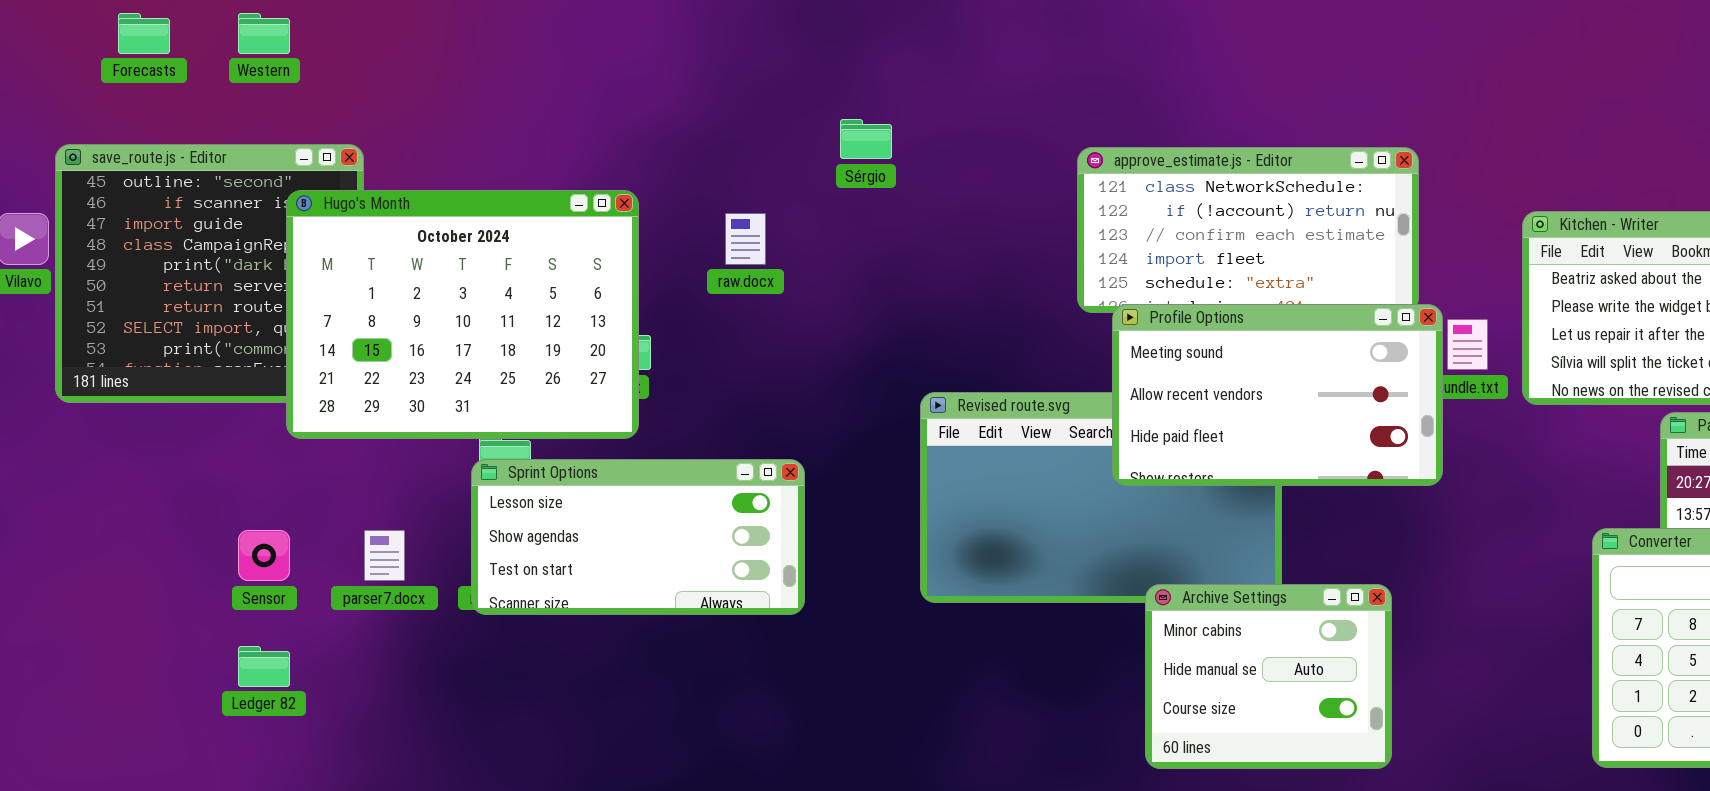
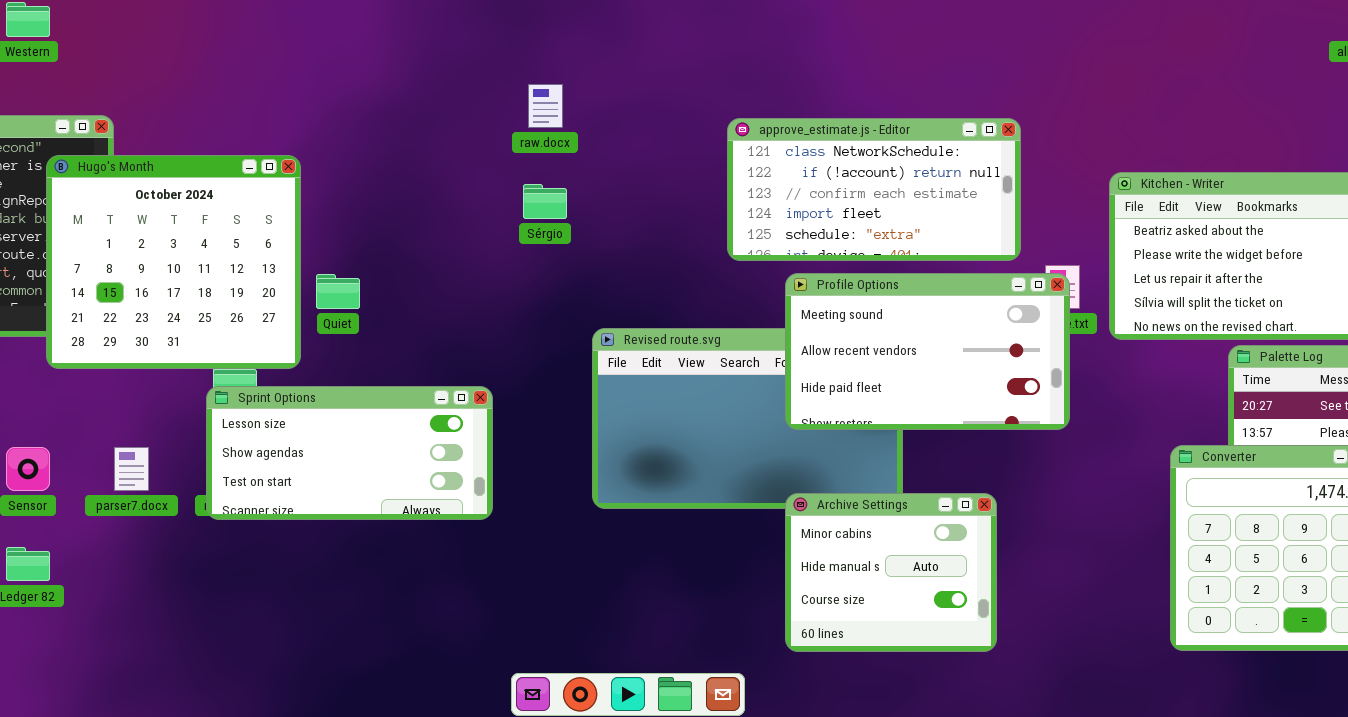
Sérgio: [840,119,892,159] -> [523,184,567,219], moved
Hugo's Month: [286,190,639,439] -> [46,155,301,369], resized
raw.docx: [725,213,766,265] -> [528,84,563,128], moved
Profile Options: [1112,304,1443,486] -> [785,273,1070,430], moved

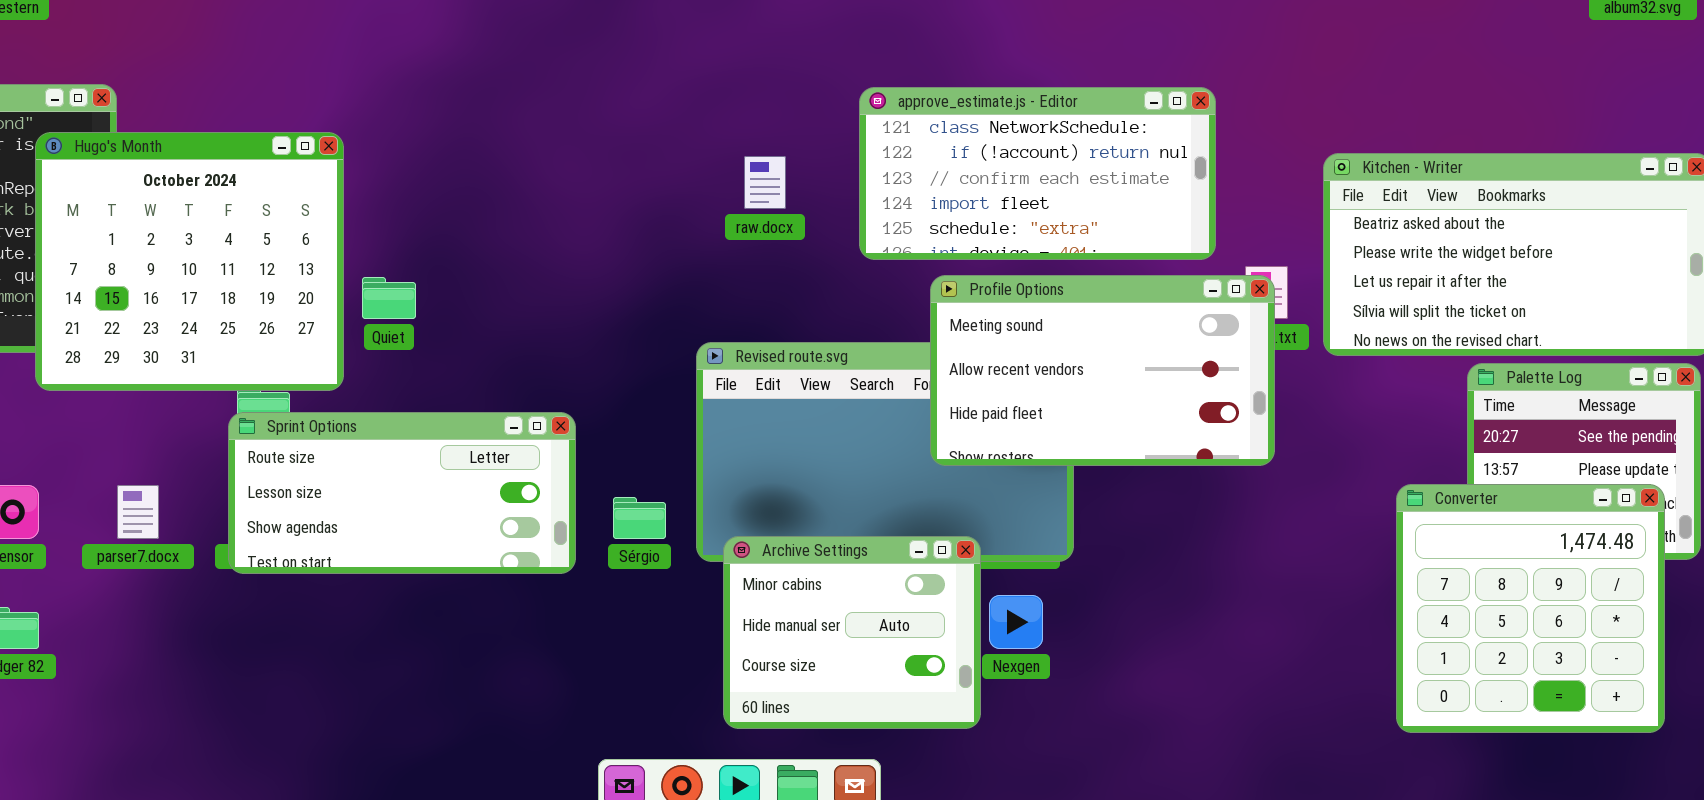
raw.docx: [528,84,563,128] -> [744,156,786,209], moved
Sérgio: [523,184,567,219] -> [613,497,666,539], moved
Sprint Options: [206,386,493,520] -> [228,412,576,574], scrolled up 1 row
Archive Settings: [785,493,997,652] -> [723,536,981,729], moved

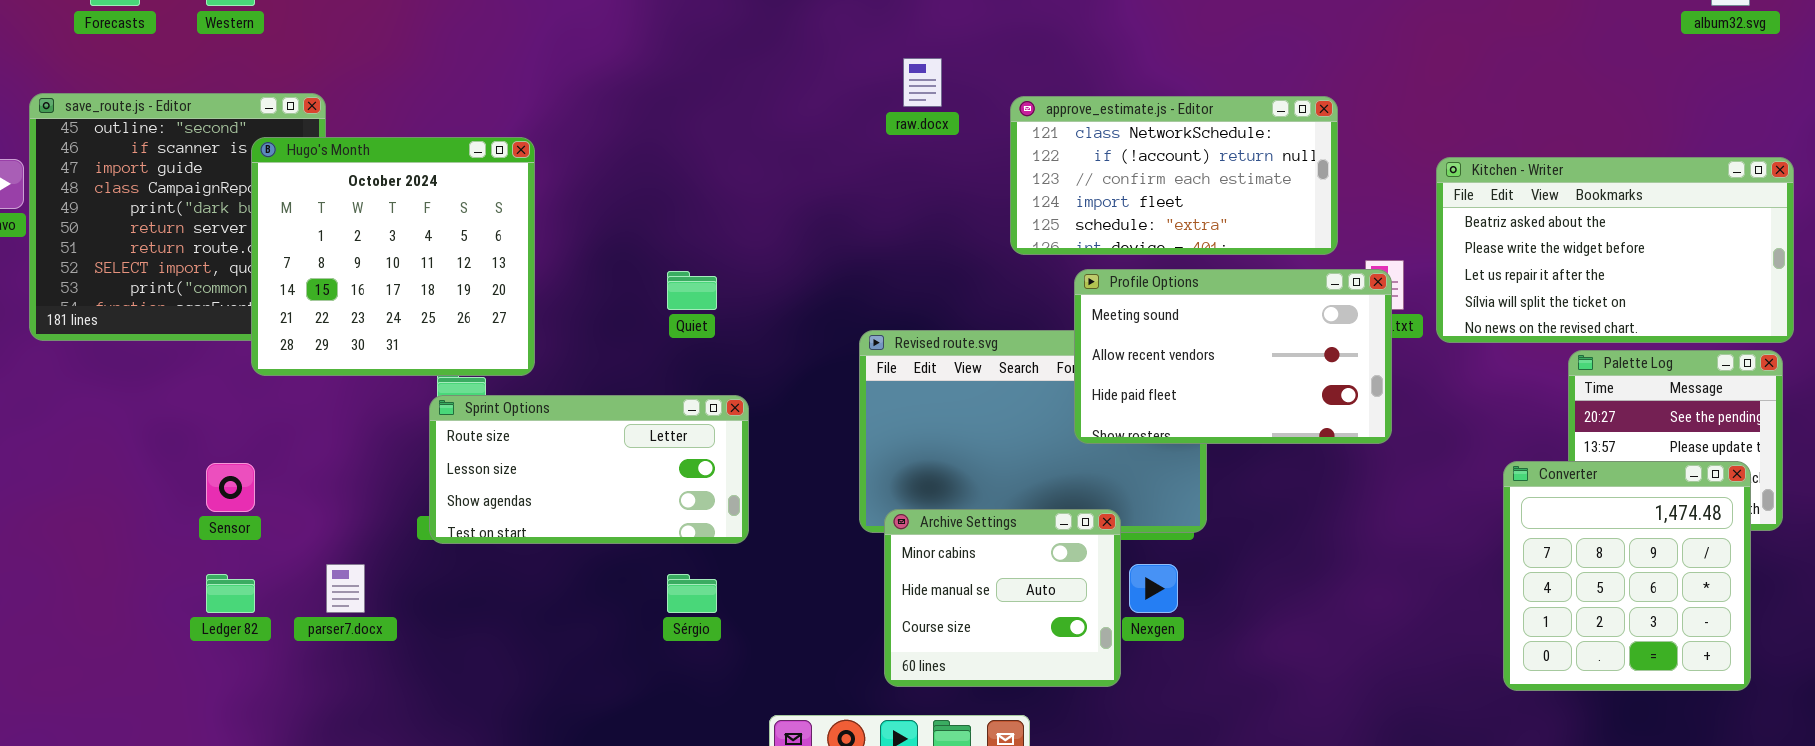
raw.docx: [744,156,786,209] -> [903,58,942,107], moved
Quiet: [362,277,416,319] -> [667,271,717,310], moved
parser7.docx: [117,485,159,539] -> [326,564,365,613], moved
Sérgio: [613,497,666,539] -> [667,574,717,613], moved

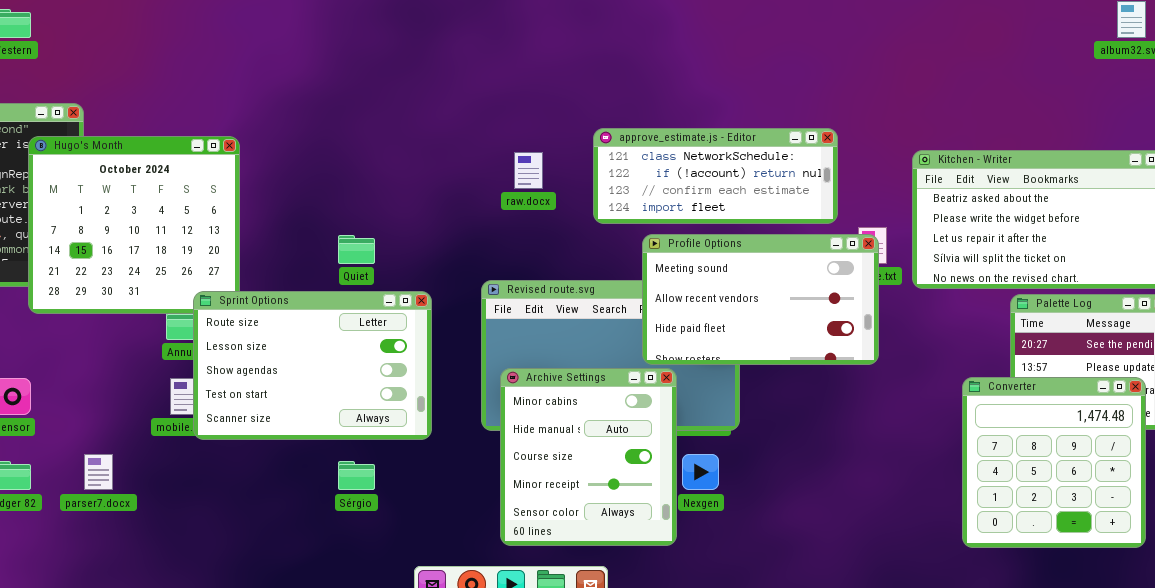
raw.docx: [903,58,942,107] -> [514,152,543,189], moved
approve_estimate.js - Editor: [1010,96,1338,255] -> [593,128,838,224], resized
Sprint Options: [429,395,749,544] -> [193,291,432,440], moved, resized
Archive Settings: [884,509,1121,687] -> [500,368,677,546], resized

